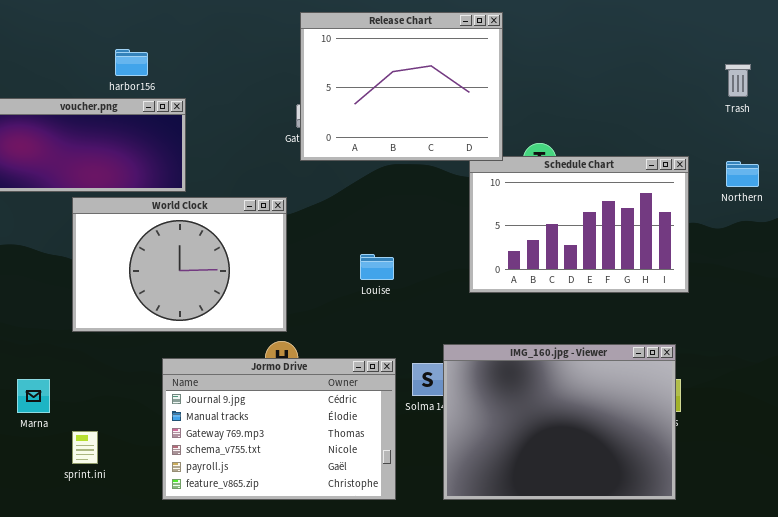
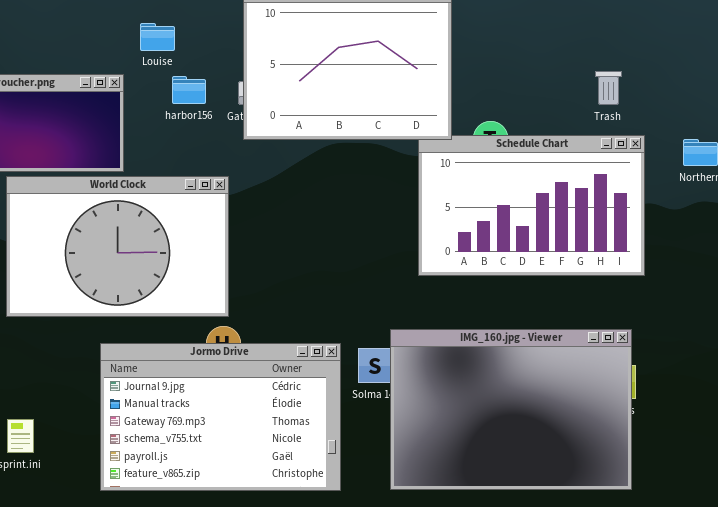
harbor156: [115,49,148,76] -> [172,76,206,104], moved
Trash: [725,64,751,97] -> [595,71,622,105], moved
Louise: [360,254,394,280] -> [140,23,175,51], moved

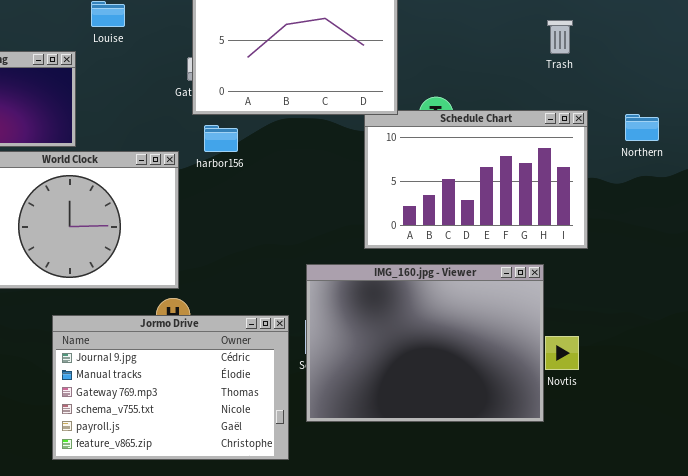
Trash: [595,71,622,105] -> [547,20,573,54], moved
harbor156: [172,76,206,104] -> [204,125,238,152], moved
IMG_160.jpg - Viewer: [390,329,632,490] -> [306,264,544,422], moved

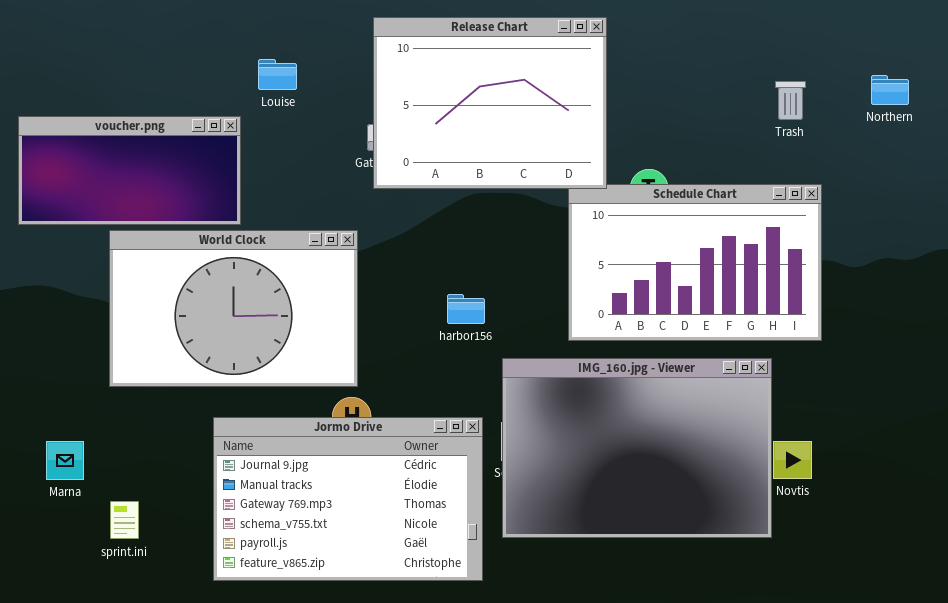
Northern: [625,114,659,141] -> [871,75,909,105], moved
harbor156: [204,125,238,152] -> [447,294,485,324], moved

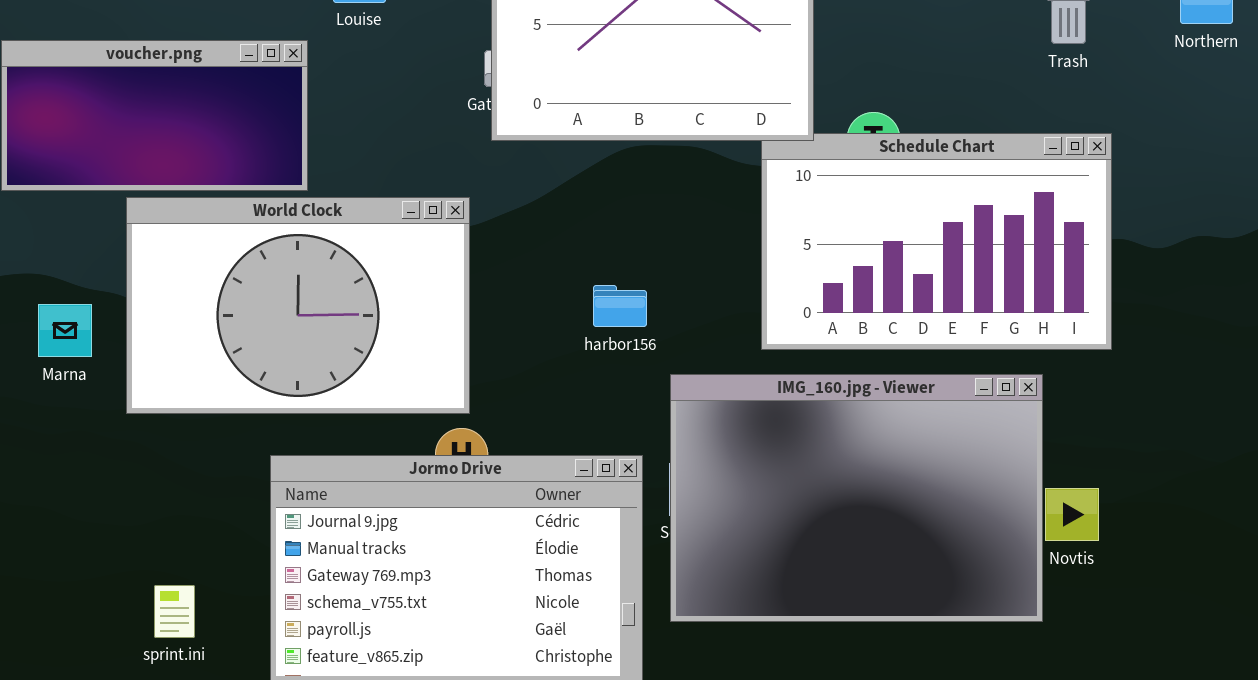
Marna: [46,441,84,480] -> [38,304,92,357], moved
sprint.ini: [110,501,139,539] -> [154,585,195,638], moved

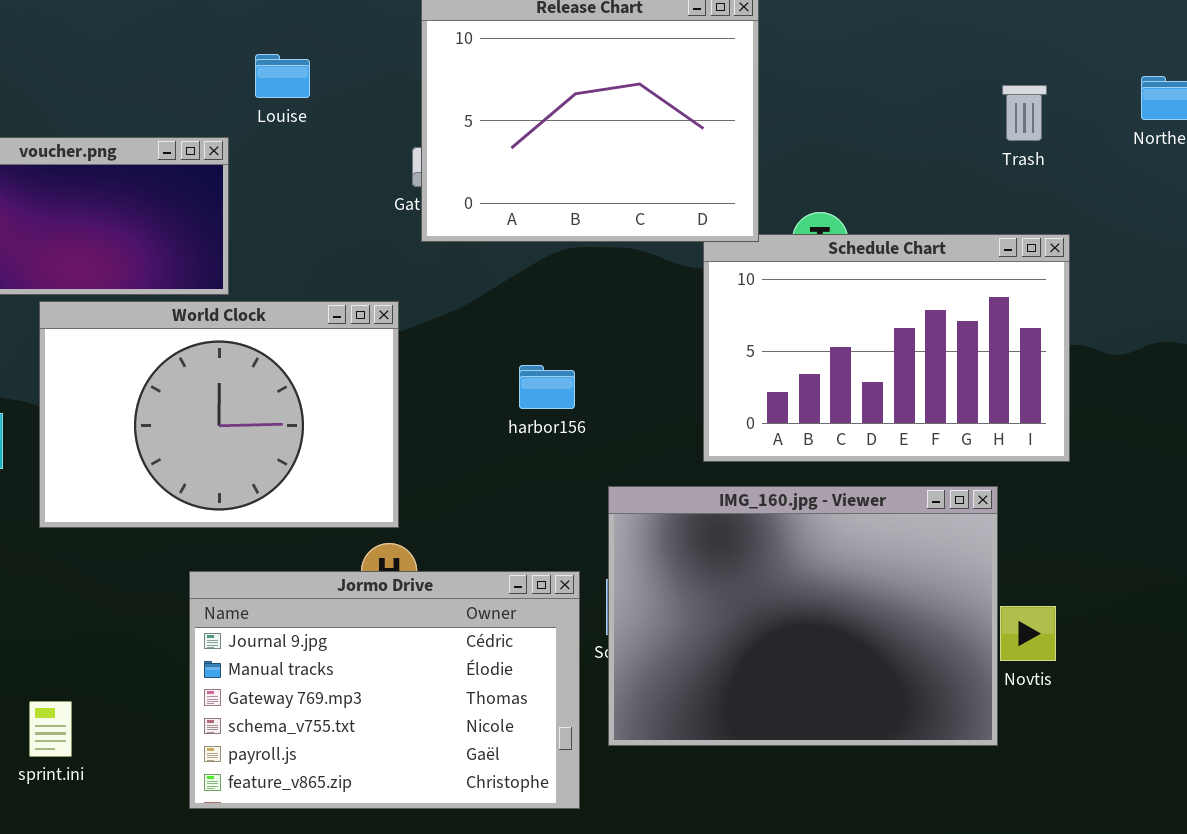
harbor156: [593,285,647,327] -> [519,365,575,409], moved
sprint.ini: [154,585,195,638] -> [29,701,72,757], moved

